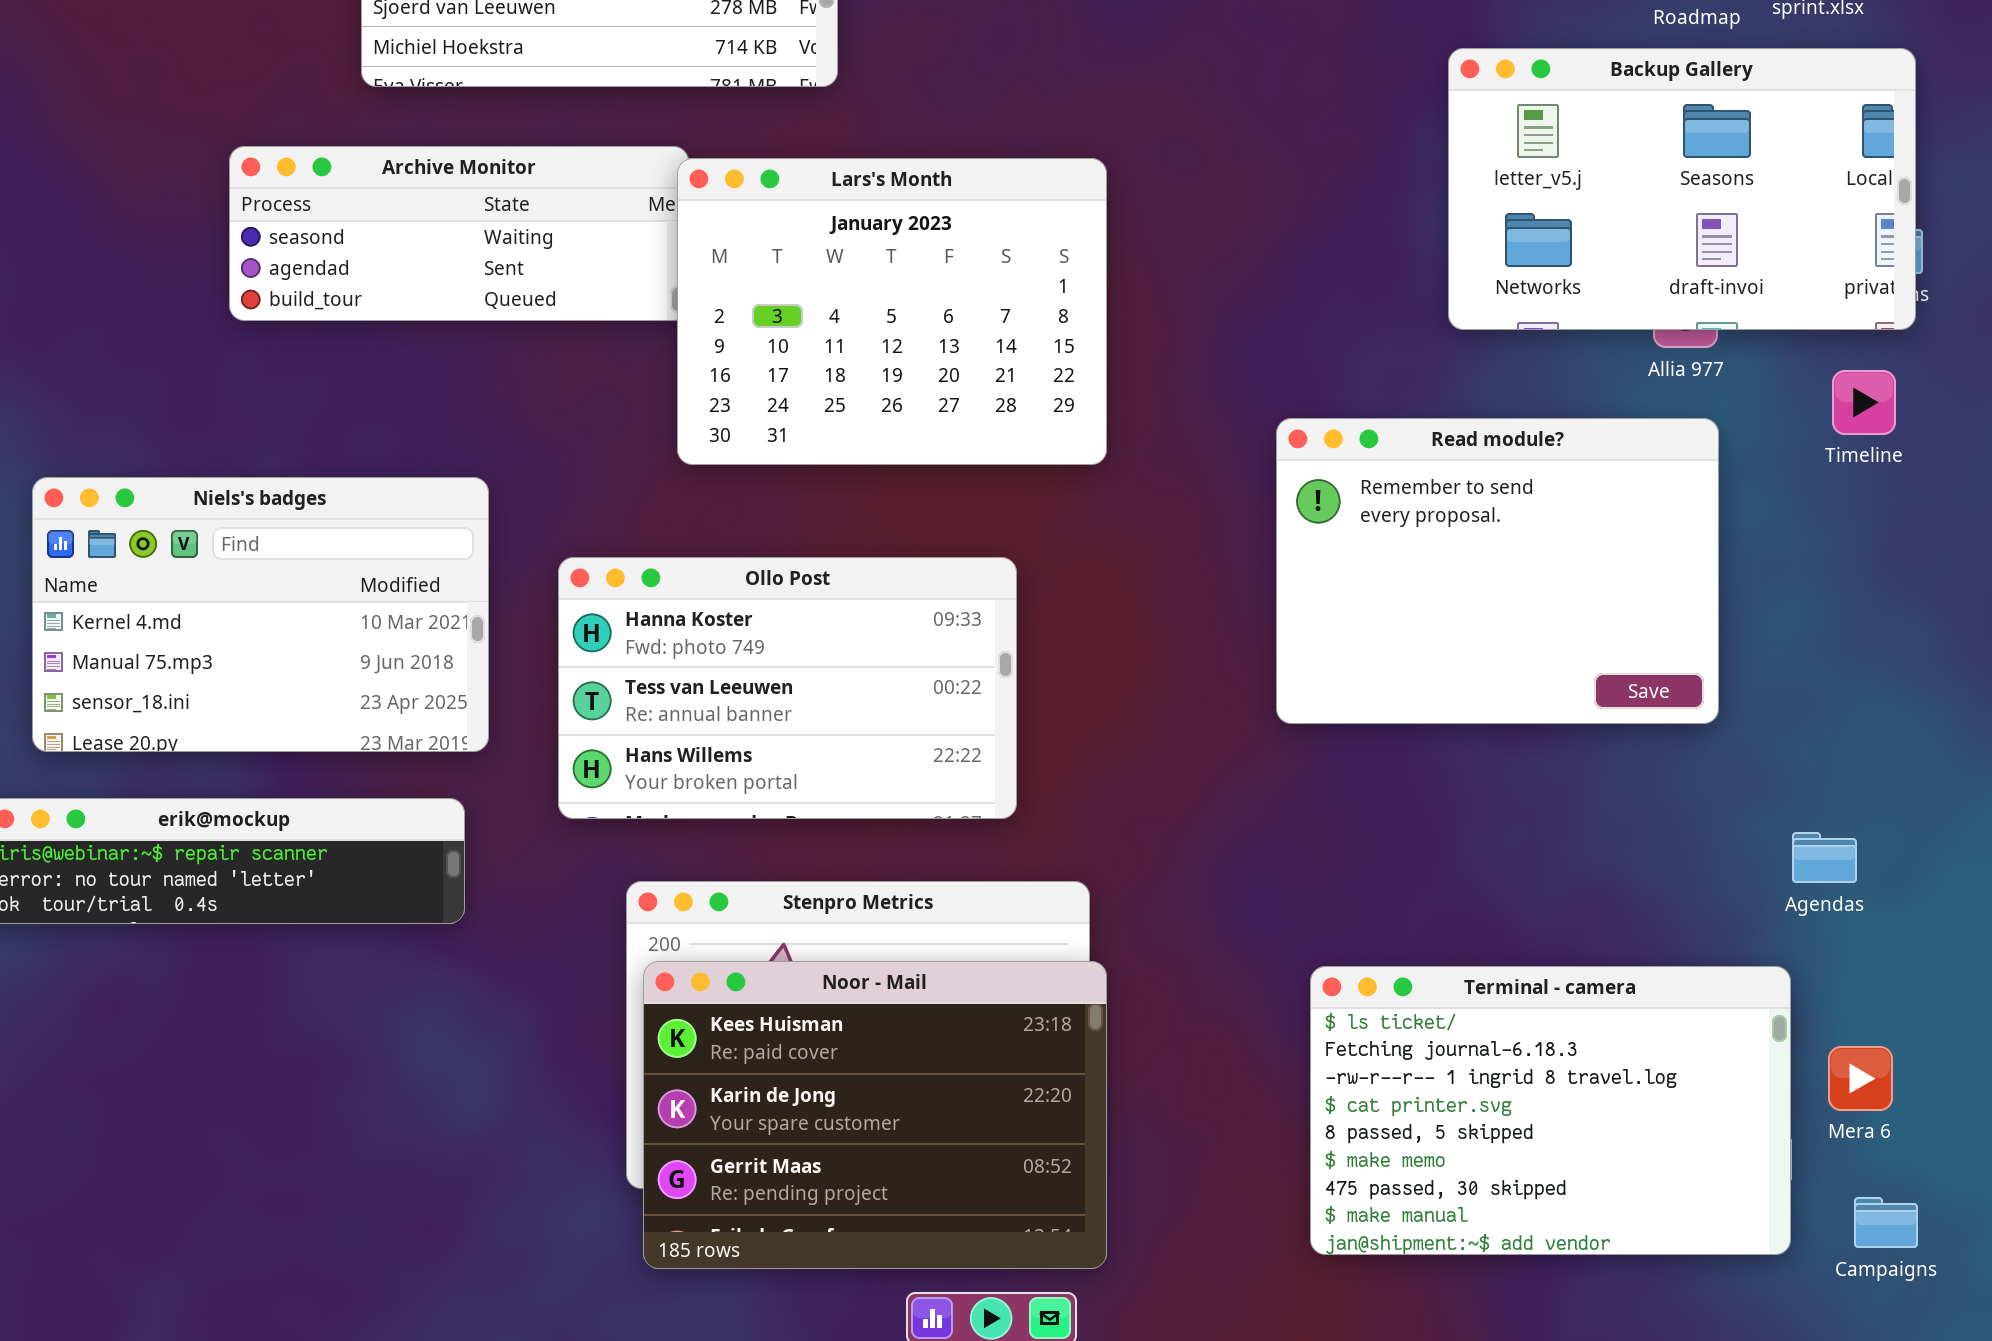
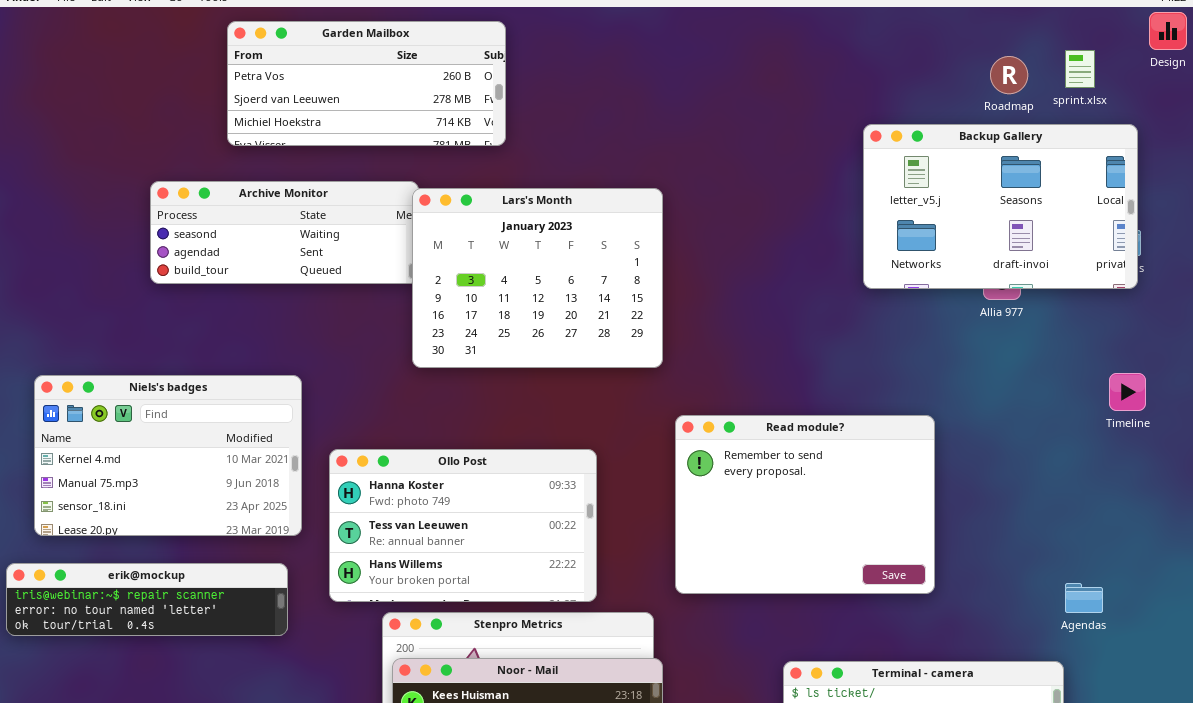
Timeline: [1832,370,1896,435] -> [1109,373,1146,411], moved
Read module?: [1276,418,1719,724] -> [675,415,935,594], moved
Ollo Post: [558,557,1017,819] -> [329,449,597,602], moved

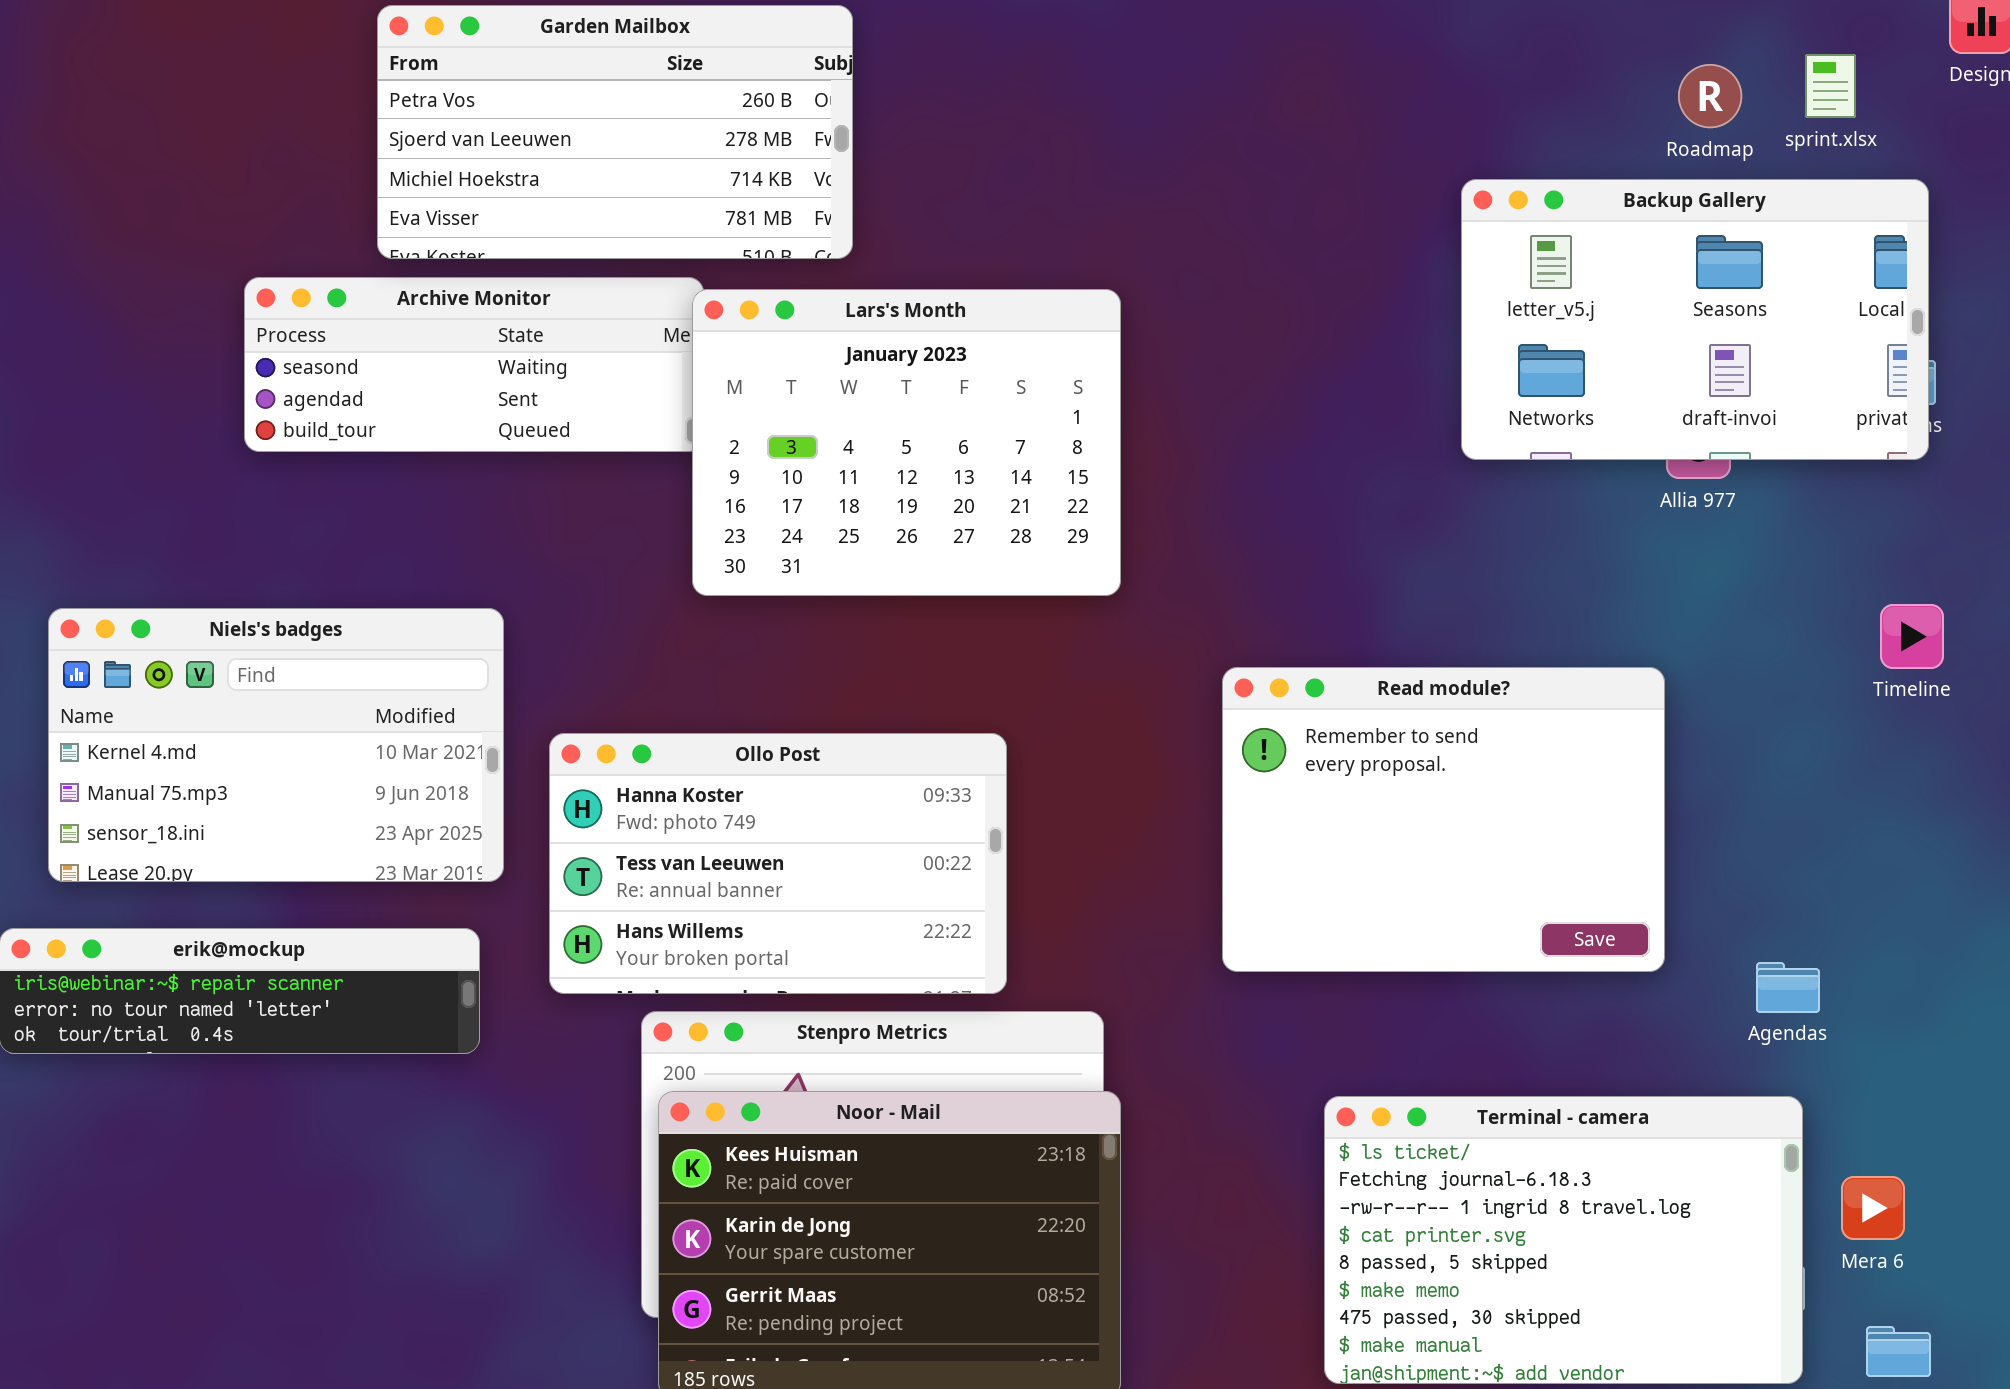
Garden Mailbox: [227,21,506,146] -> [377,5,853,259], resized
Read module?: [675,415,935,594] -> [1222,667,1665,972], moved
Agendas: [1065,583,1103,613] -> [1756,962,1820,1013], moved

